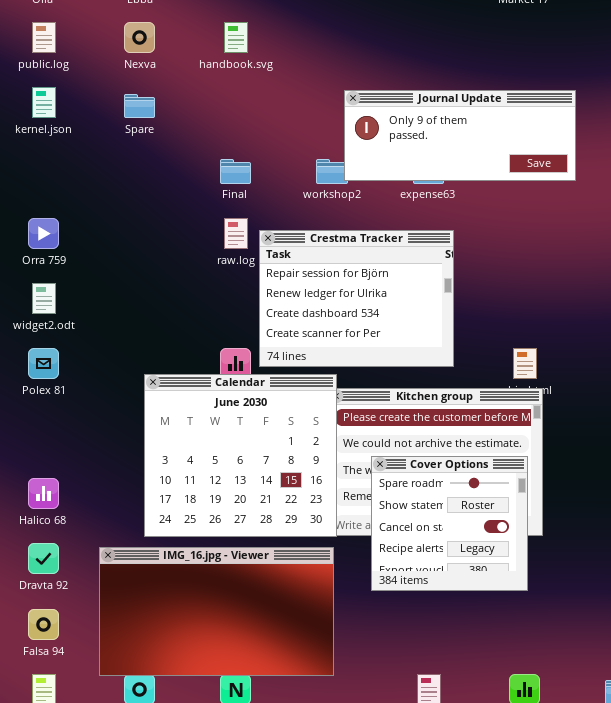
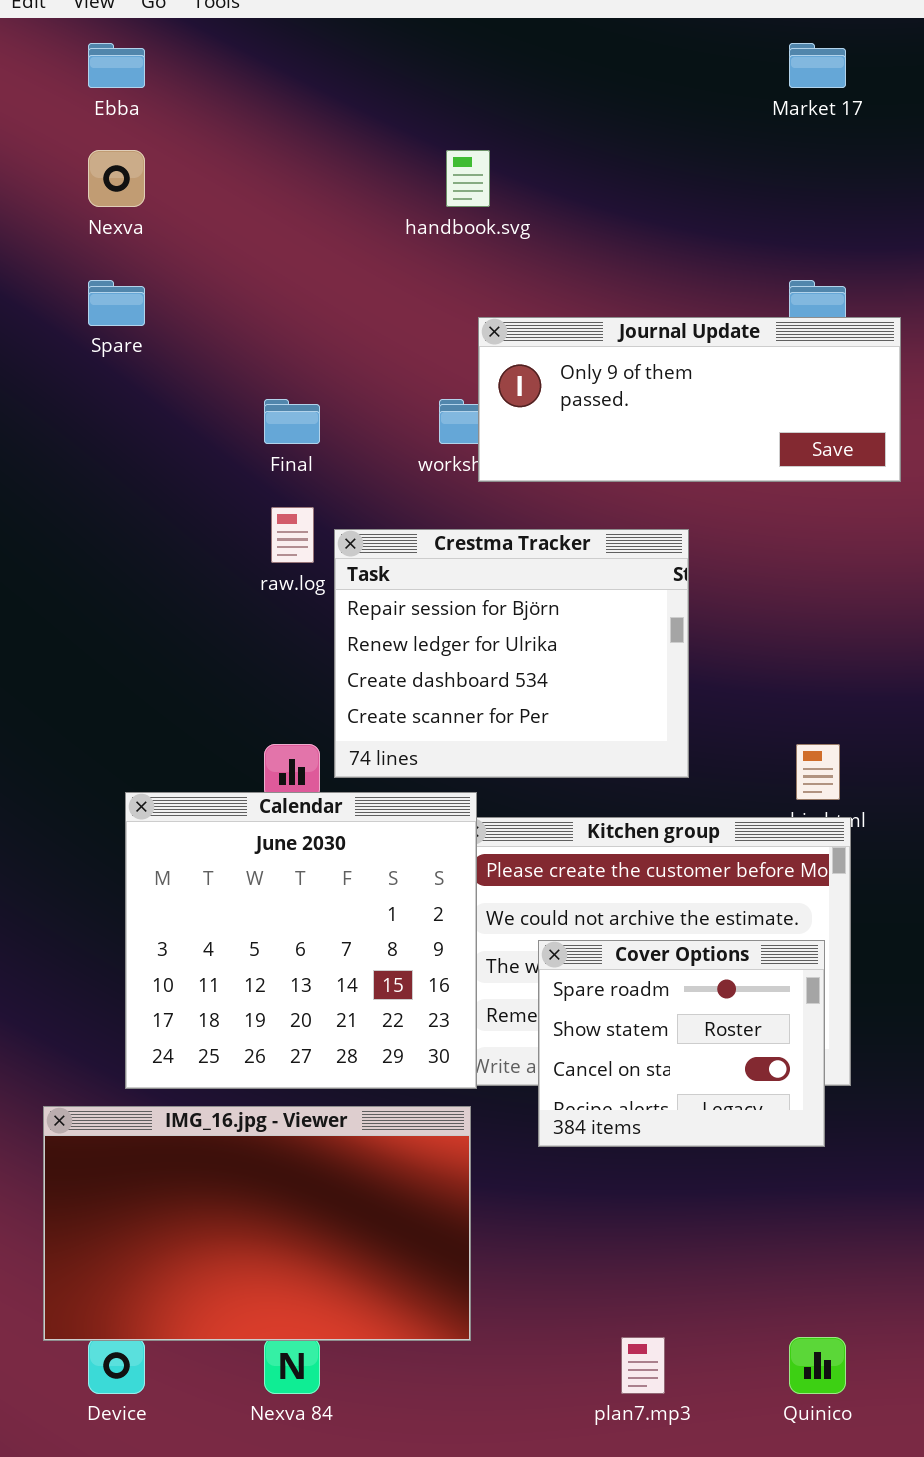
handbook.svg: [224,22,248,53] -> [446,150,490,207], moved
Journal Update: [344,90,576,181] -> [478,317,901,482], moved
Cover Options: [371,456,528,591] -> [538,940,825,1147], resized

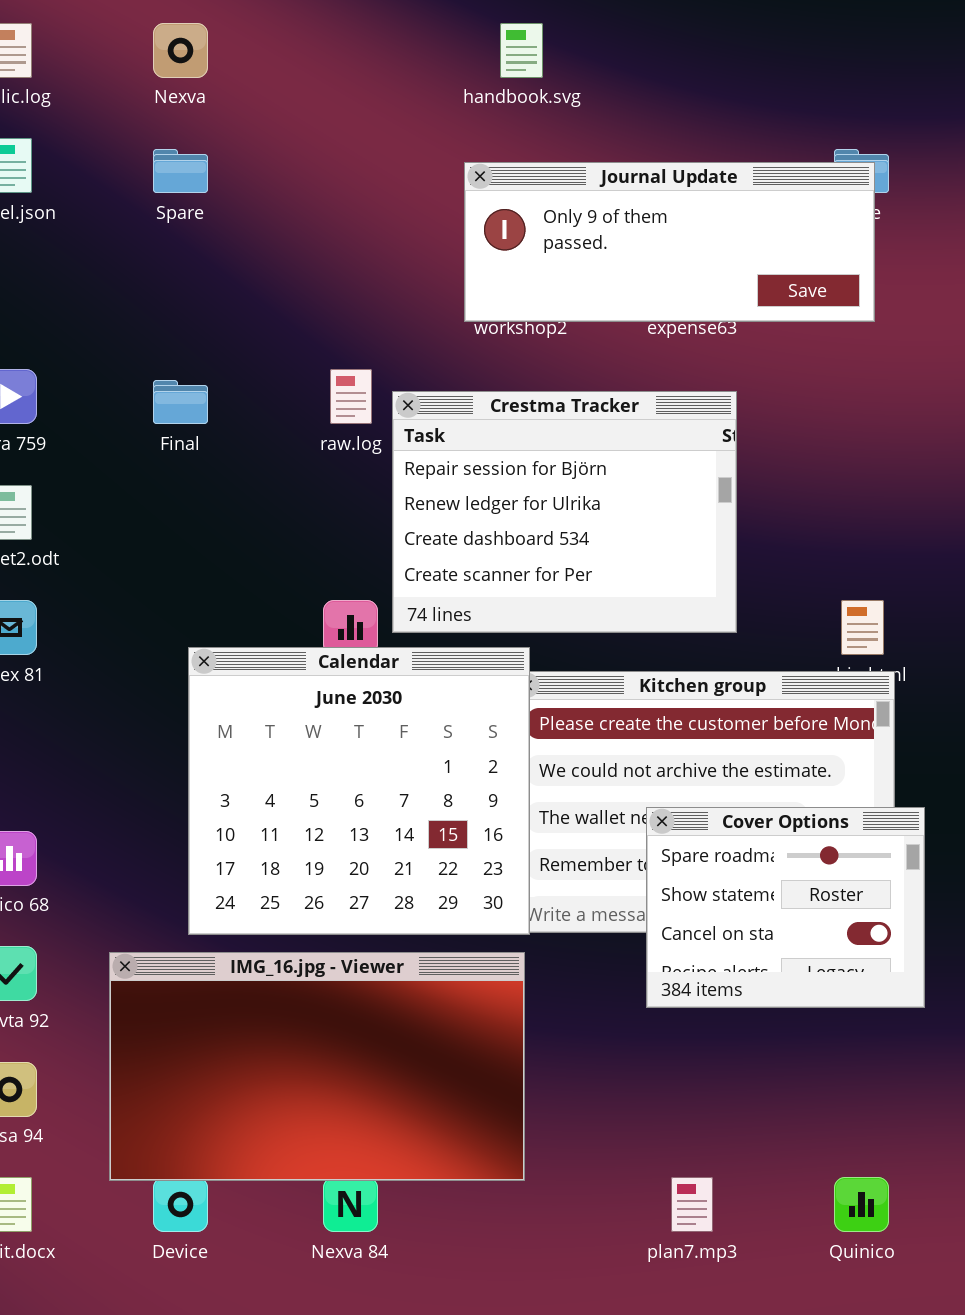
Journal Update: [478,317,901,482] -> [464,162,875,322], moved
Final: [264,399,320,444] -> [153,380,208,424], moved
Cover Options: [538,940,825,1147] -> [646,807,925,1008], moved

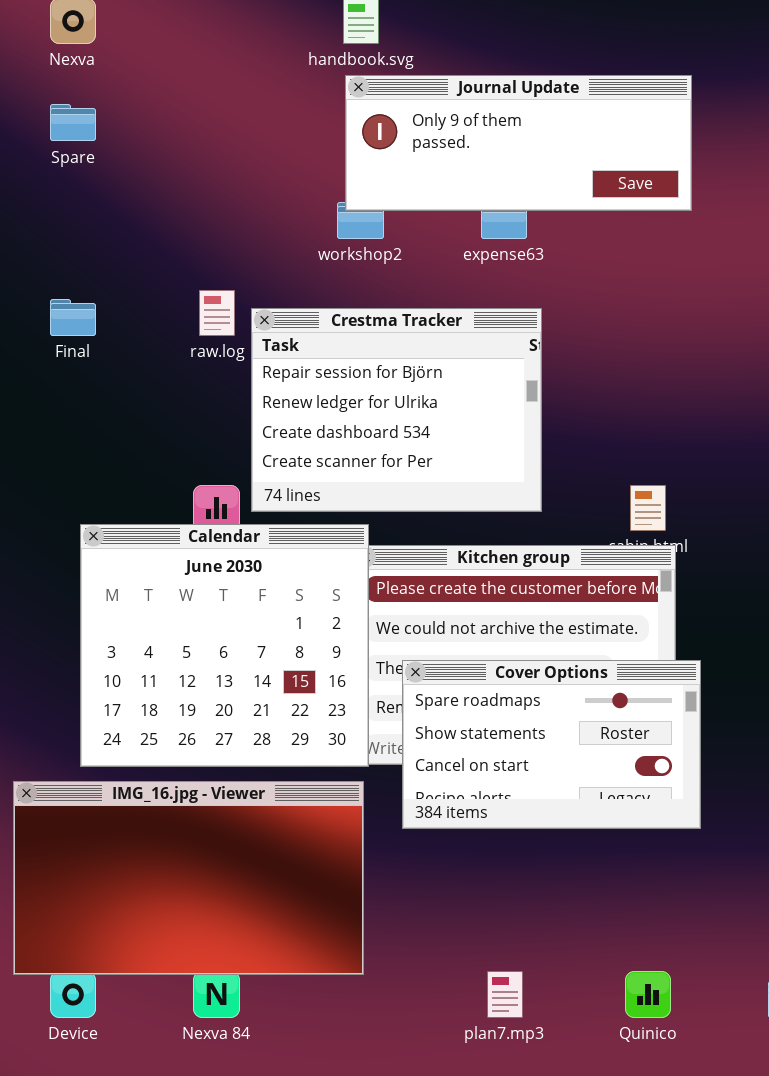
Journal Update: [464,162,875,322] -> [345,75,692,211], moved
Cover Options: [646,807,925,1008] -> [402,660,701,829], resized

